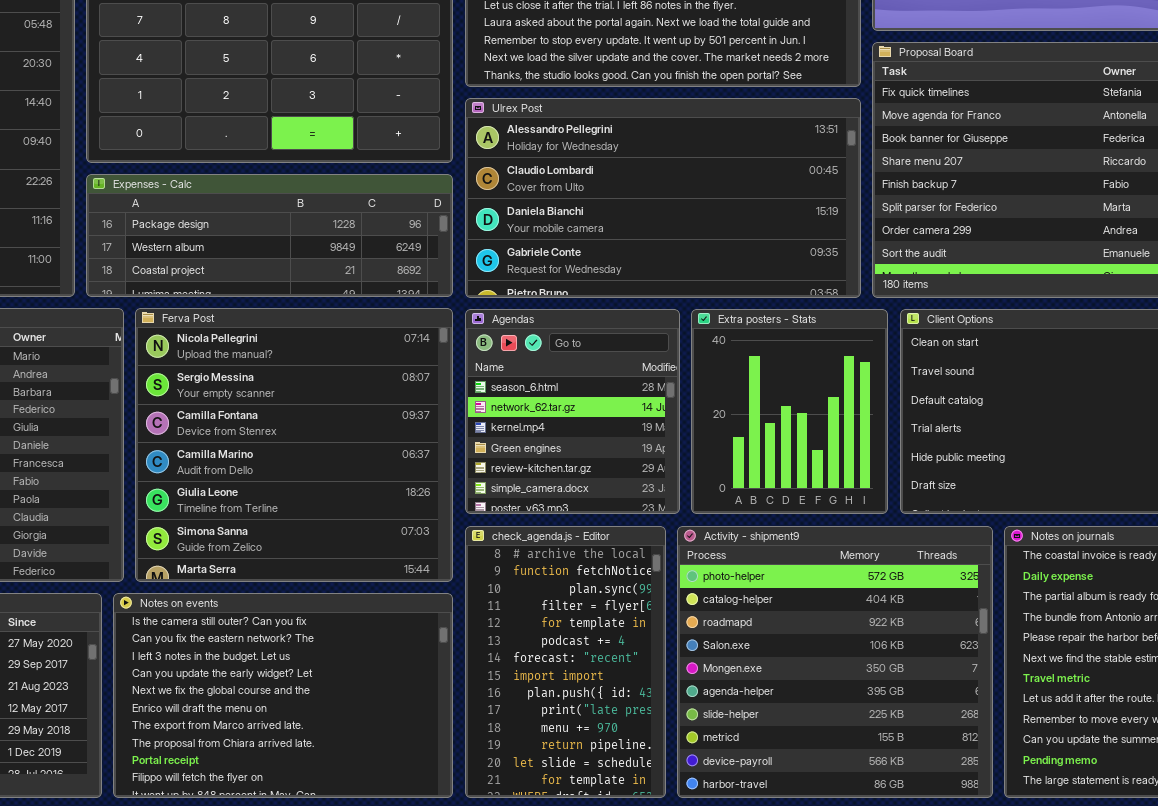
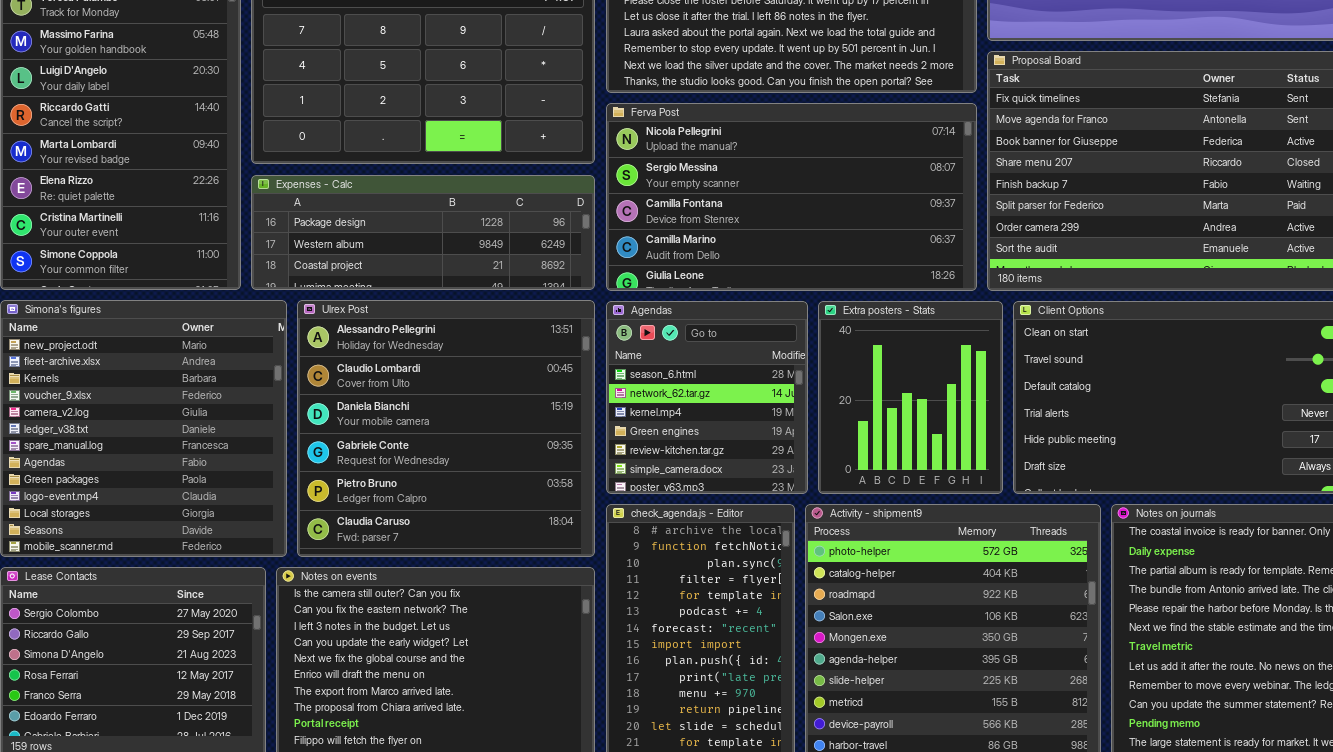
Ulrex Post: [465,98,861,298] -> [297,300,595,557], moved, resized
Ferva Post: [135,308,453,582] -> [606,103,977,291], moved, resized

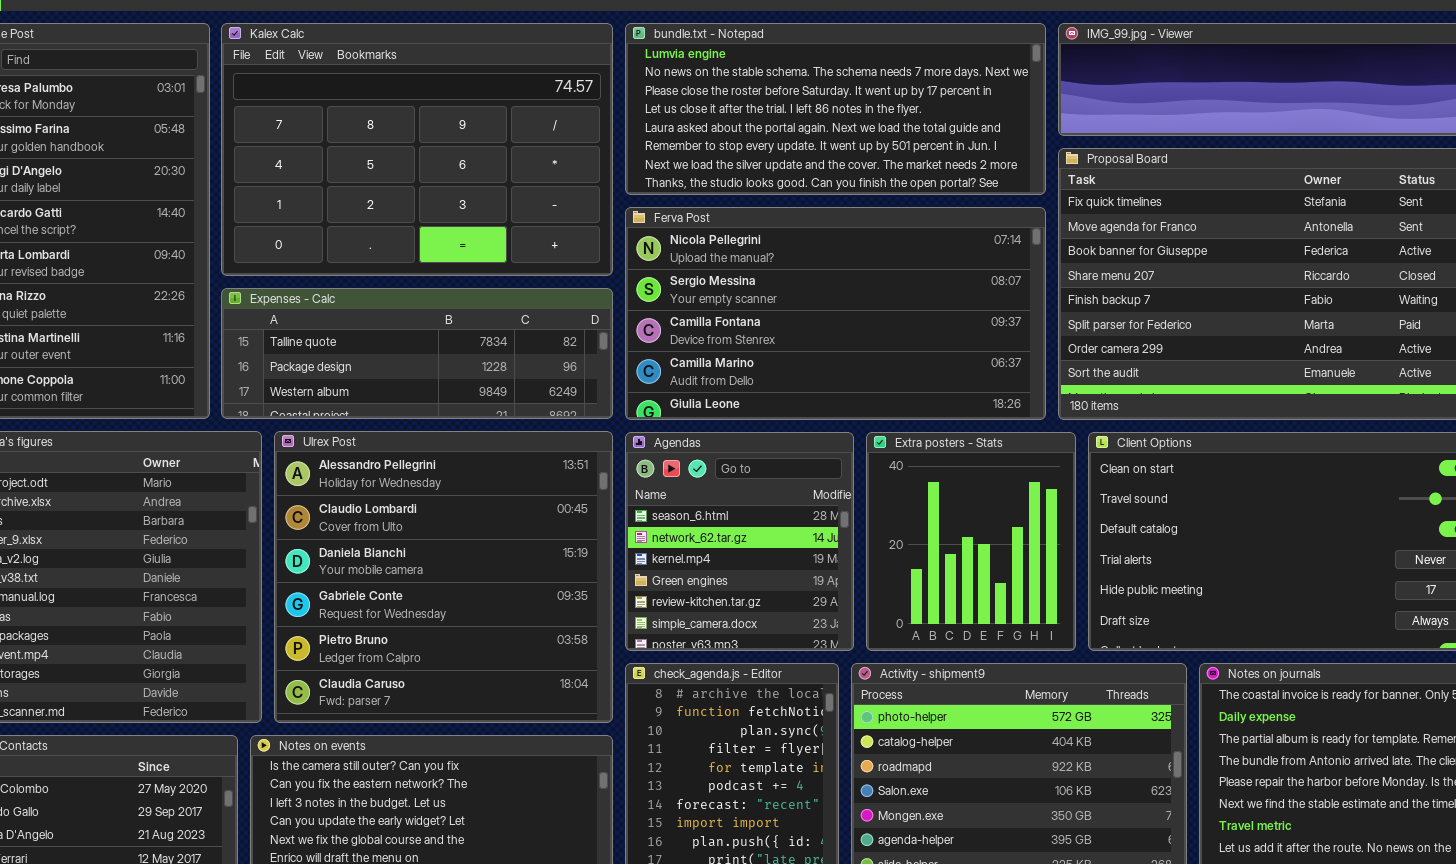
Expenses - Calc: [251,175,595,290] -> [221,288,613,419], scrolled up 1 row

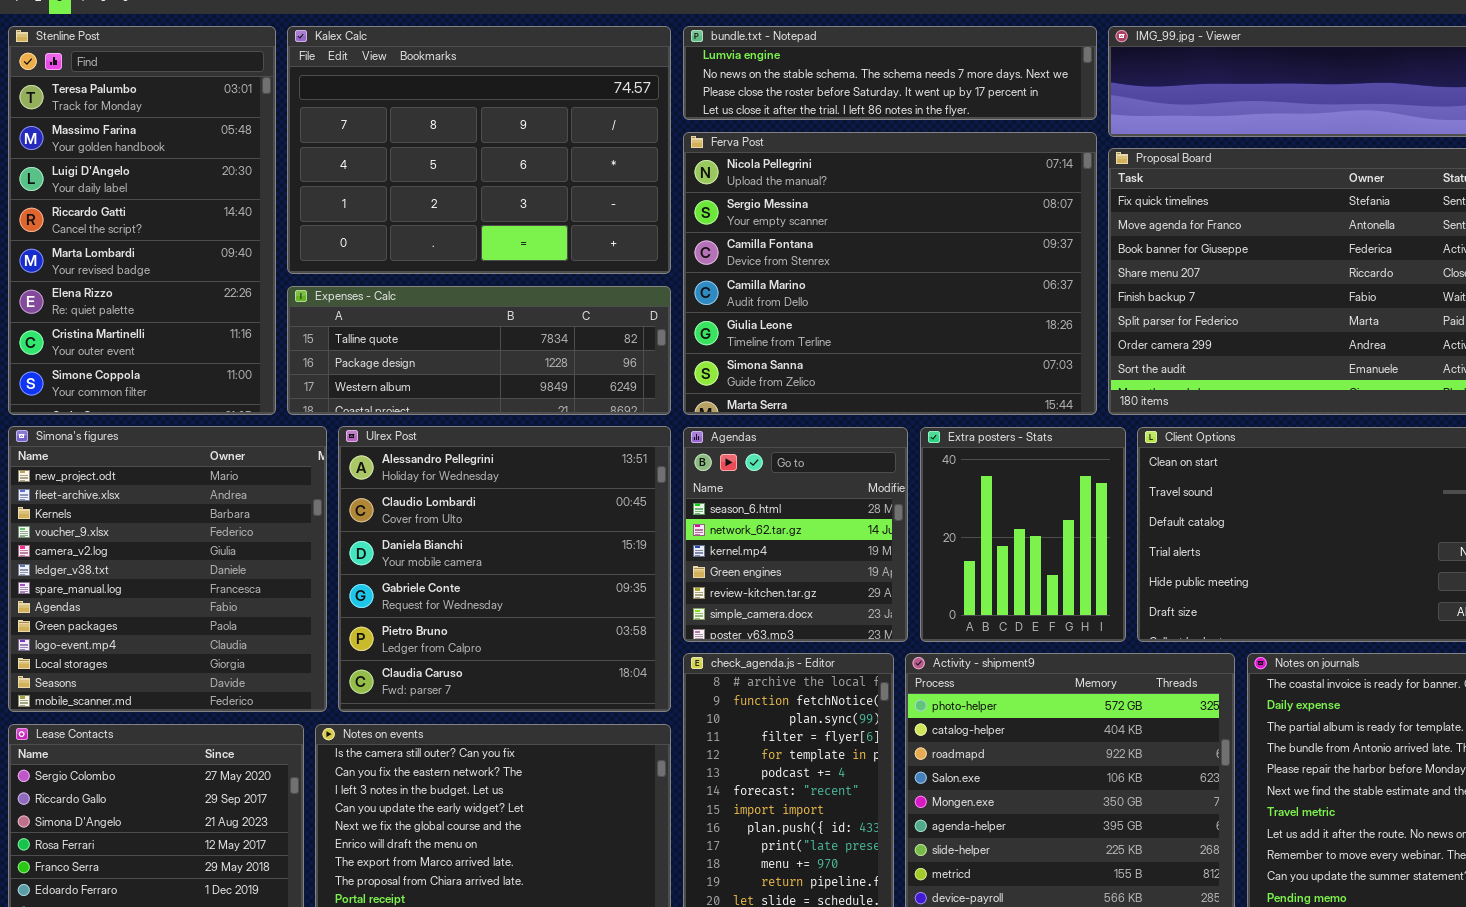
bundle.txt - Notepad: [625,23,1046,195] -> [683,26,1097,120], resized
Ferva Post: [625,207,1046,420] -> [683,132,1097,415], resized

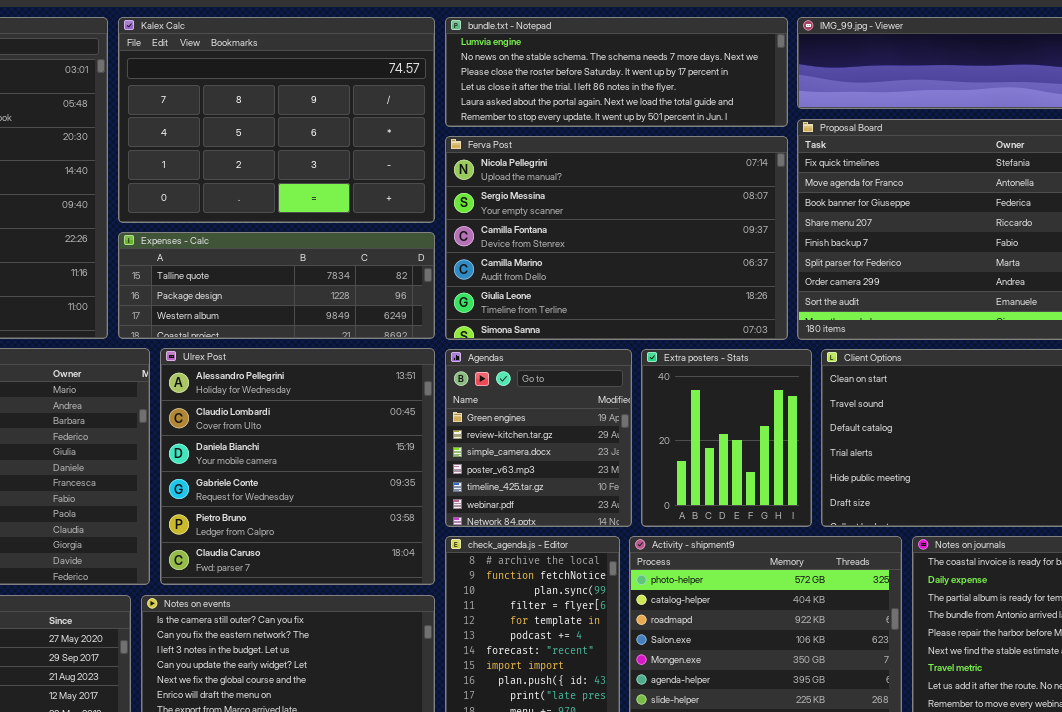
bundle.txt - Notepad: [683,26,1097,120] -> [445,17,788,127], resized
Ferva Post: [683,132,1097,415] -> [445,136,788,340], resized
Agendas: [683,427,908,642] -> [445,349,632,527], scrolled down 3 rows

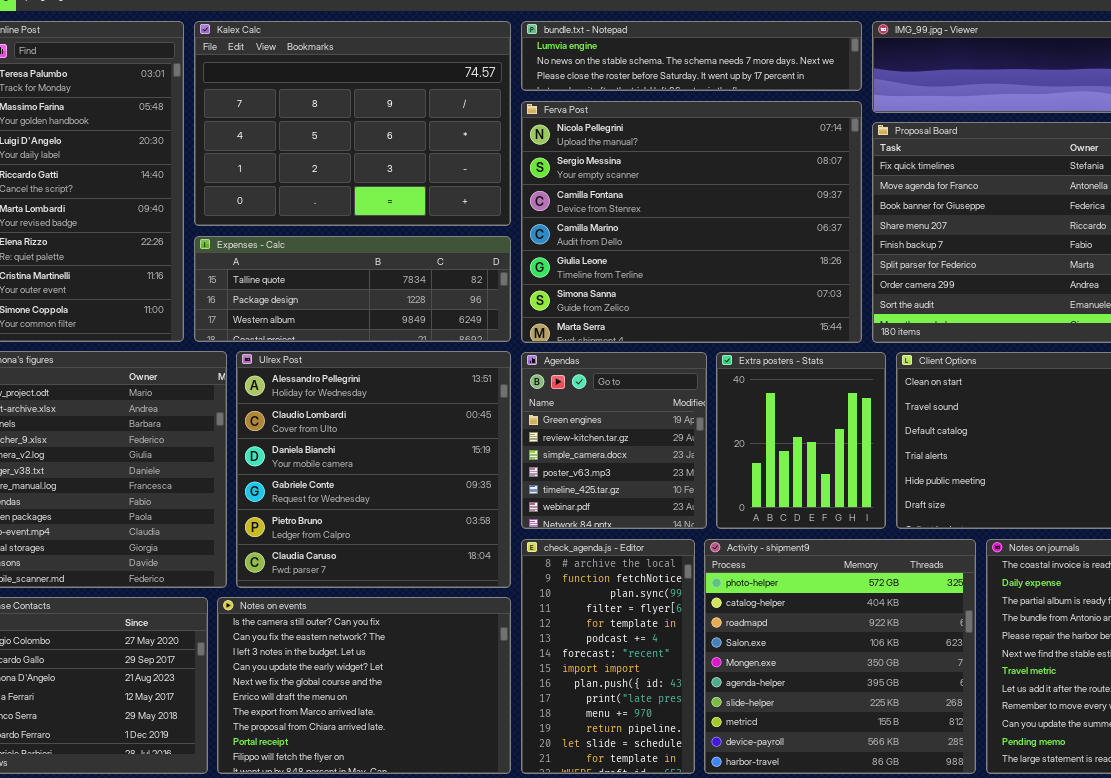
bundle.txt - Notepad: [445,17,788,127] -> [521,21,862,91], resized
Ferva Post: [445,136,788,340] -> [521,101,862,343], resized

